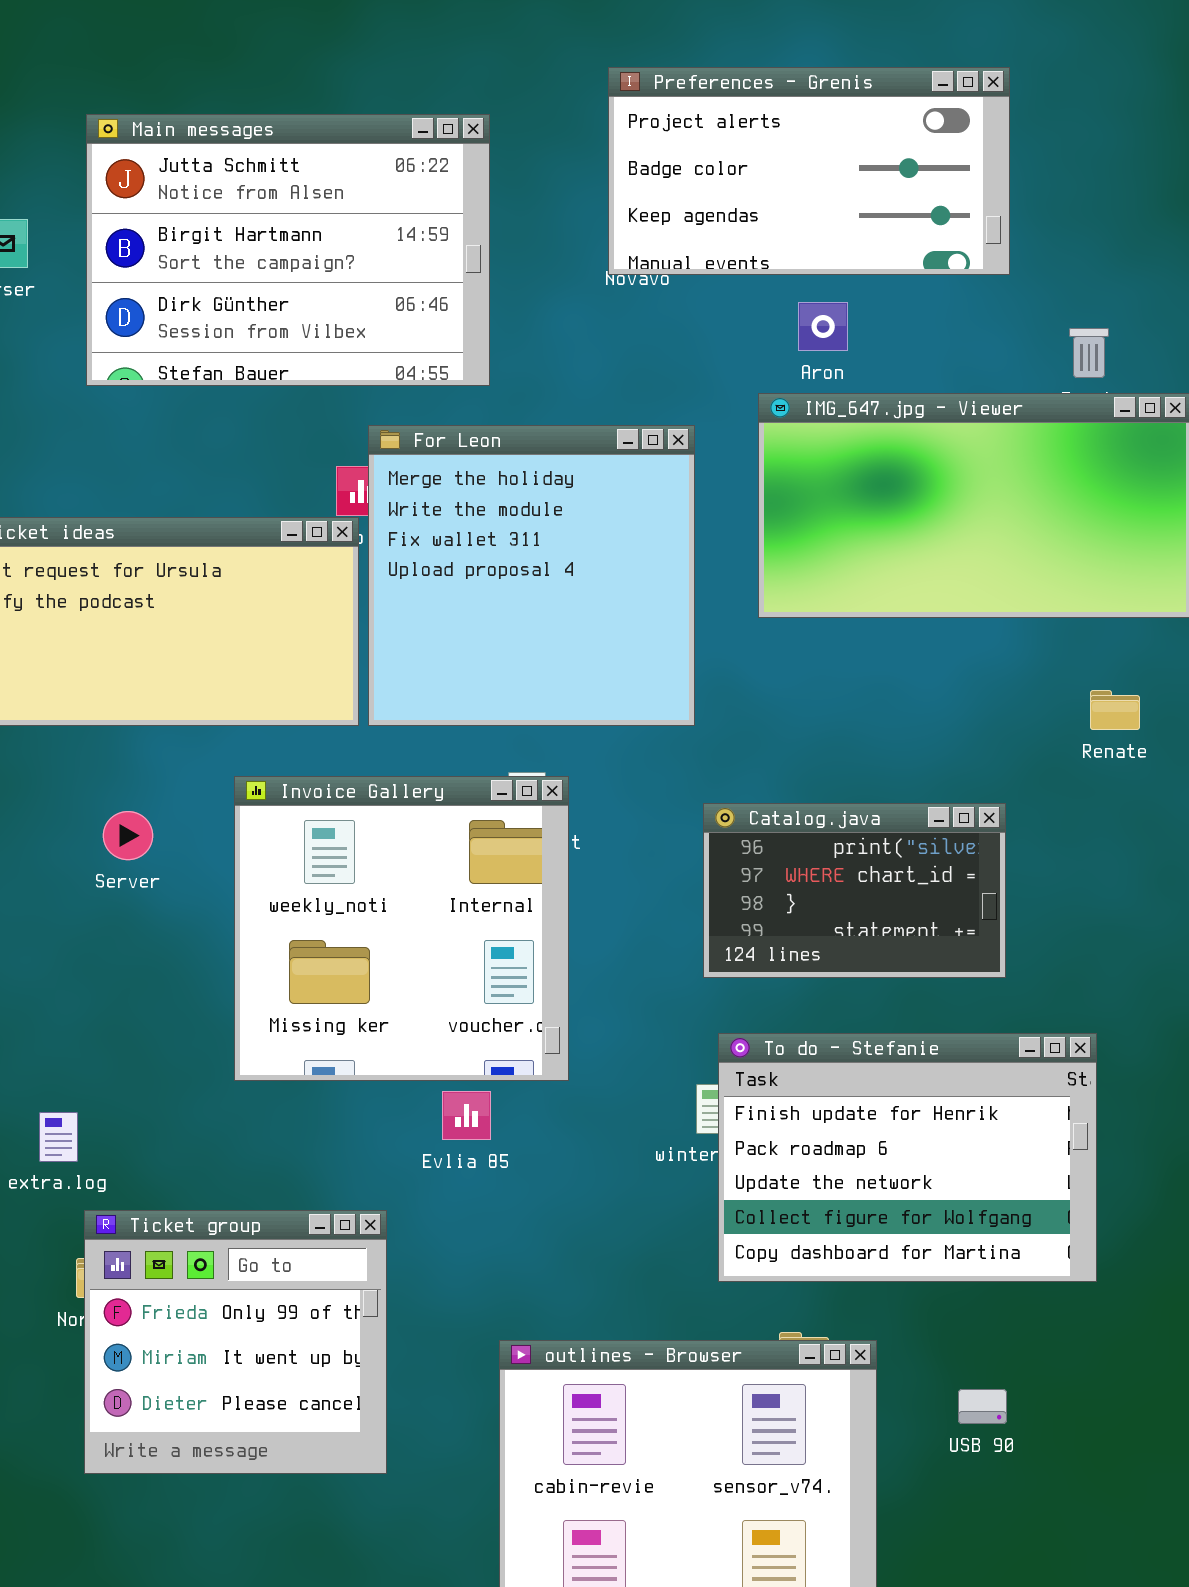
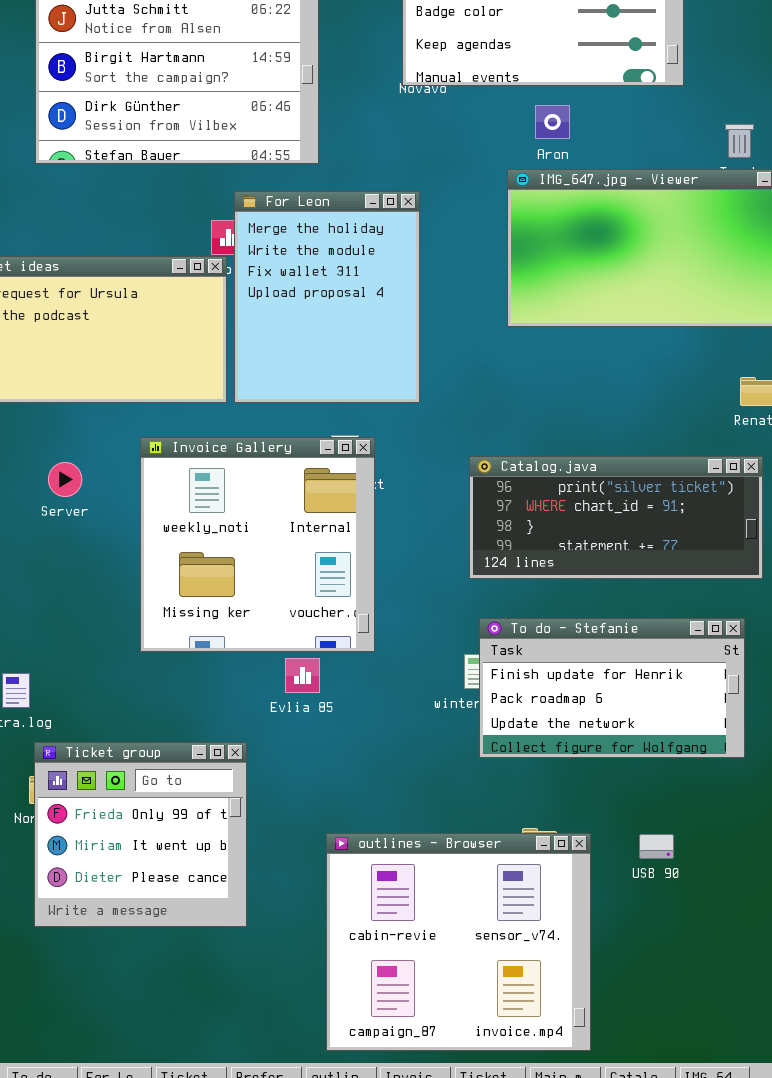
For Leon: [368,425,695,726] -> [234,191,420,403], resized
Catalog.java: [703,803,1006,978] -> [469,456,763,579], resized
To do - Stefanie: [718,1033,1097,1282] -> [479,618,745,758], resized
USB 90: [958,1389,1007,1424] -> [639,834,674,859], moved

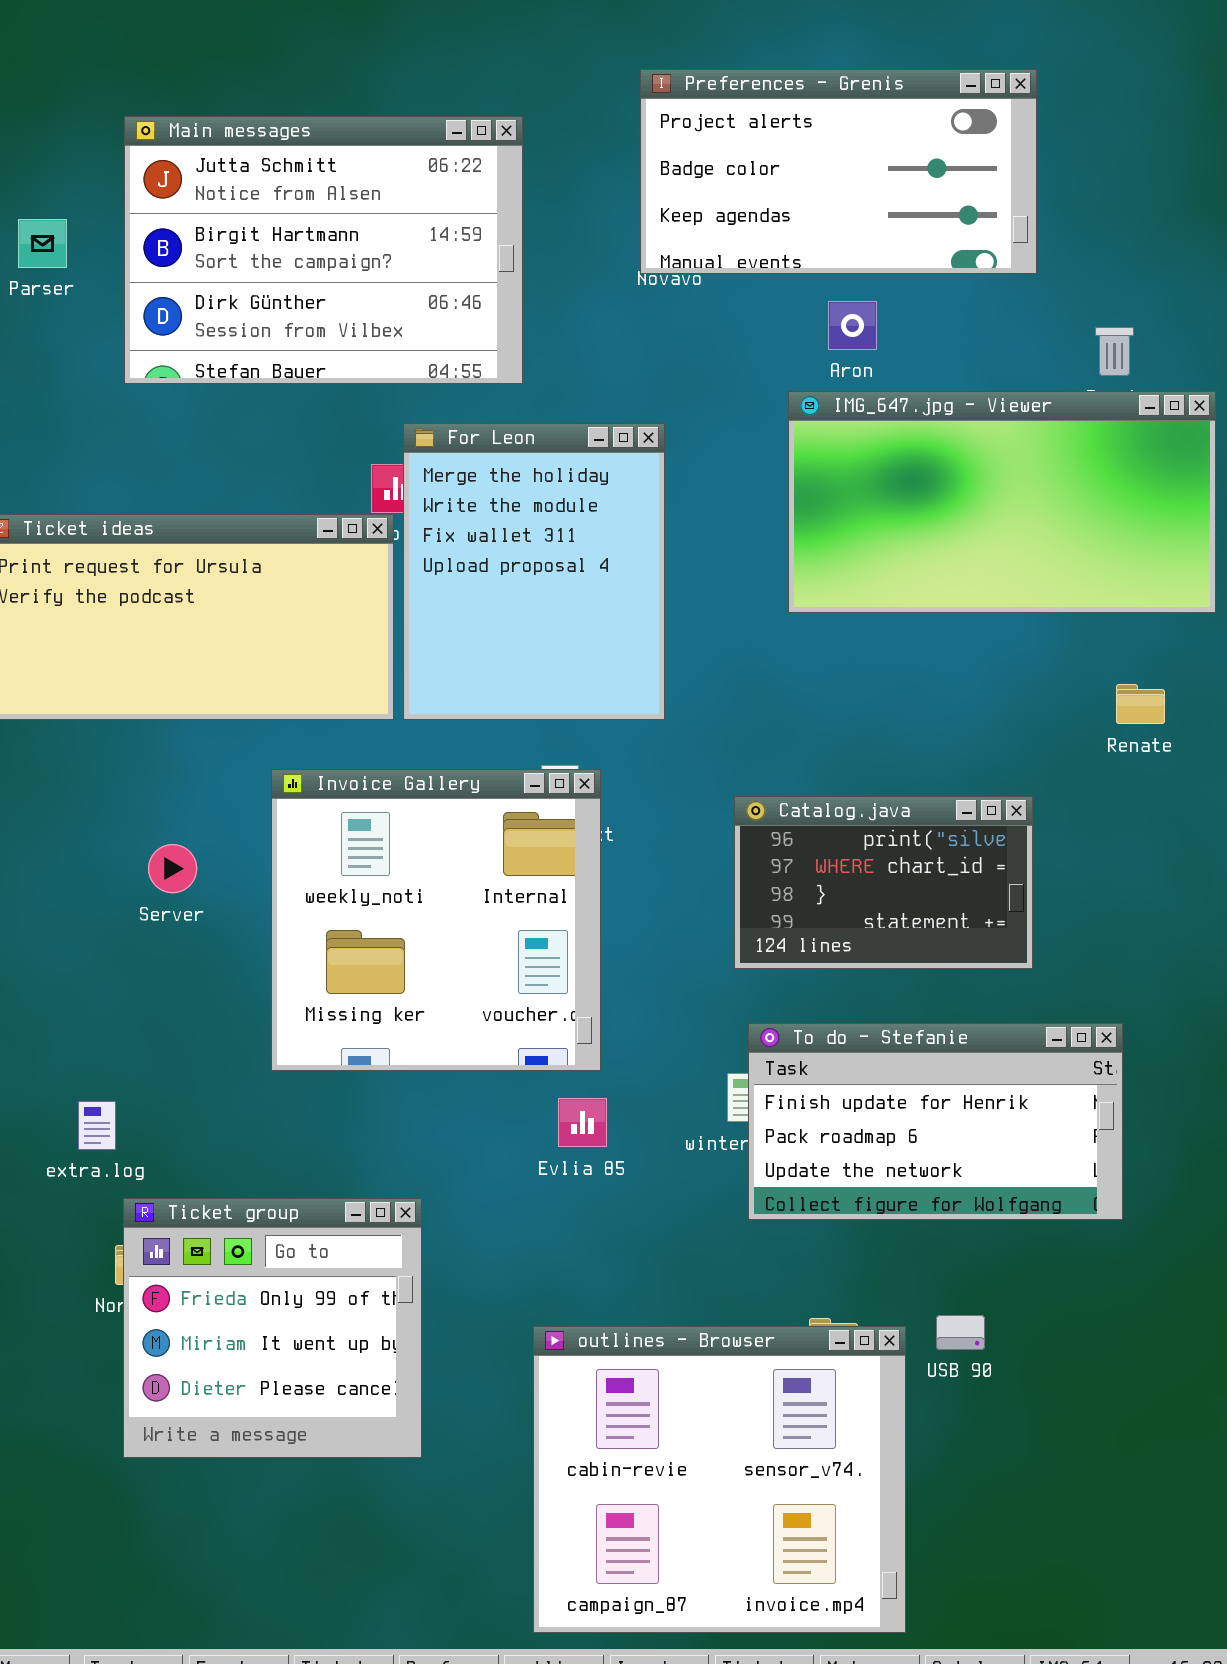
Catalog.java: [469,456,763,579] -> [734,796,1033,969], resized
Server: [48,462,82,497] -> [148,844,197,893], moved
Evlia 85: [285,658,320,693] -> [558,1098,607,1147], moved
USB 90: [639,834,674,859] -> [936,1315,985,1350], moved

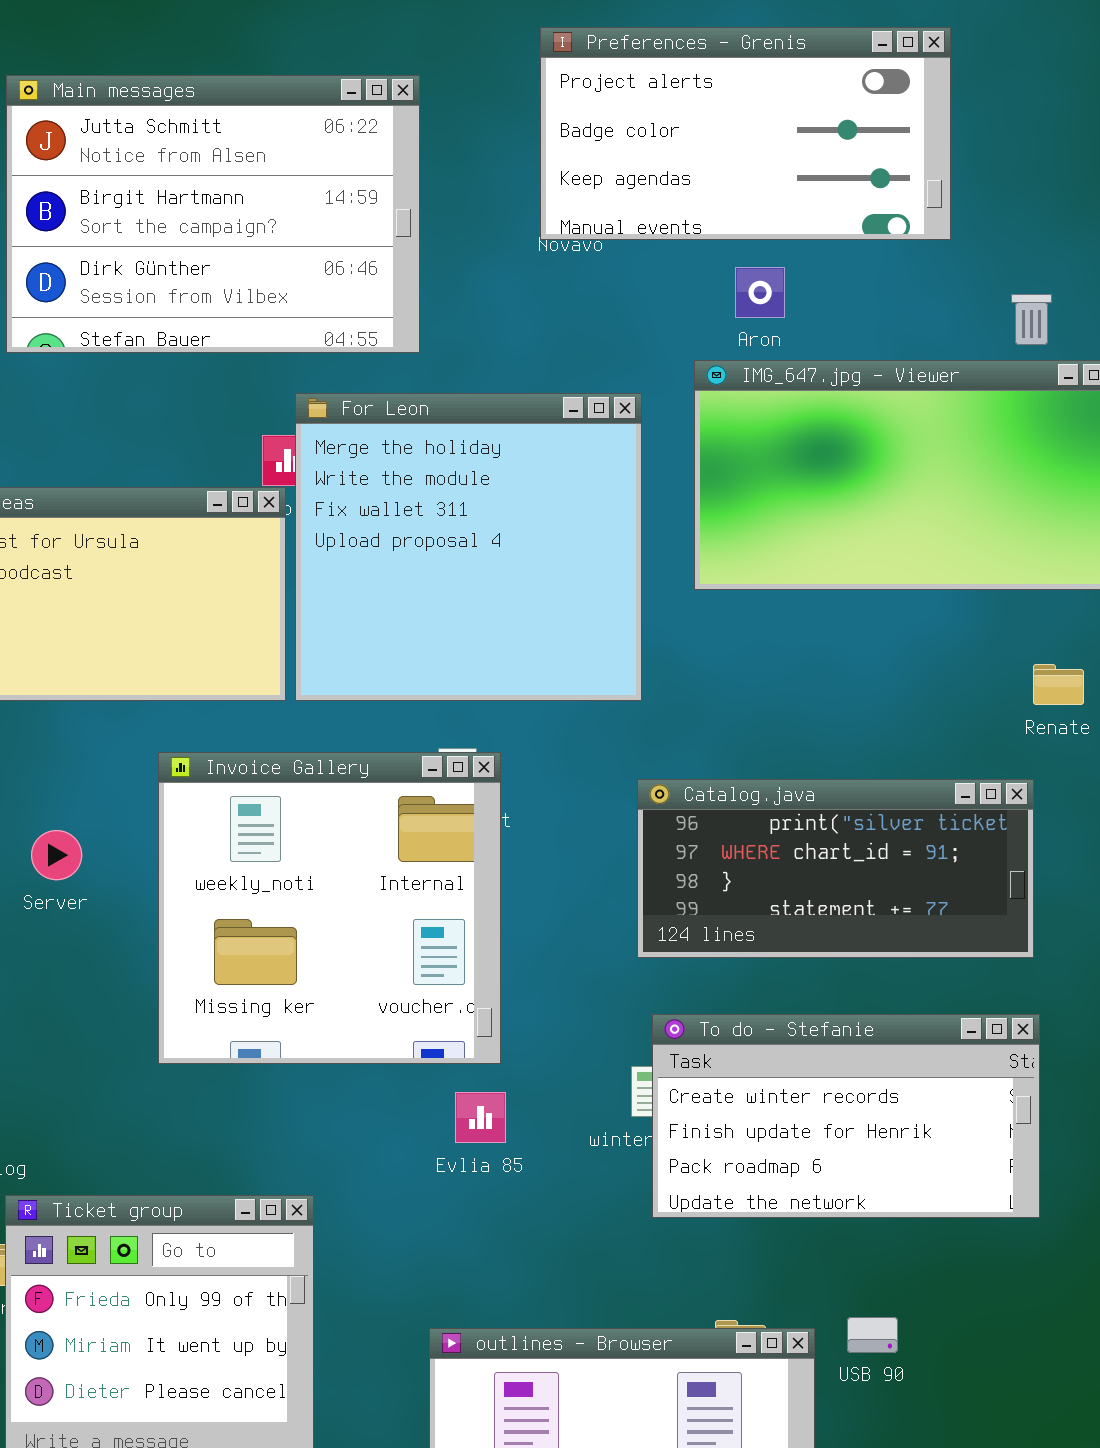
For Leon: [403,423,665,720] -> [295,393,642,701], resized
Catalog.java: [734,796,1033,969] -> [637,779,1034,958], resized
To do - Stefanie: [748,1023,1123,1220] -> [652,1014,1040,1218], scrolled up 1 row

